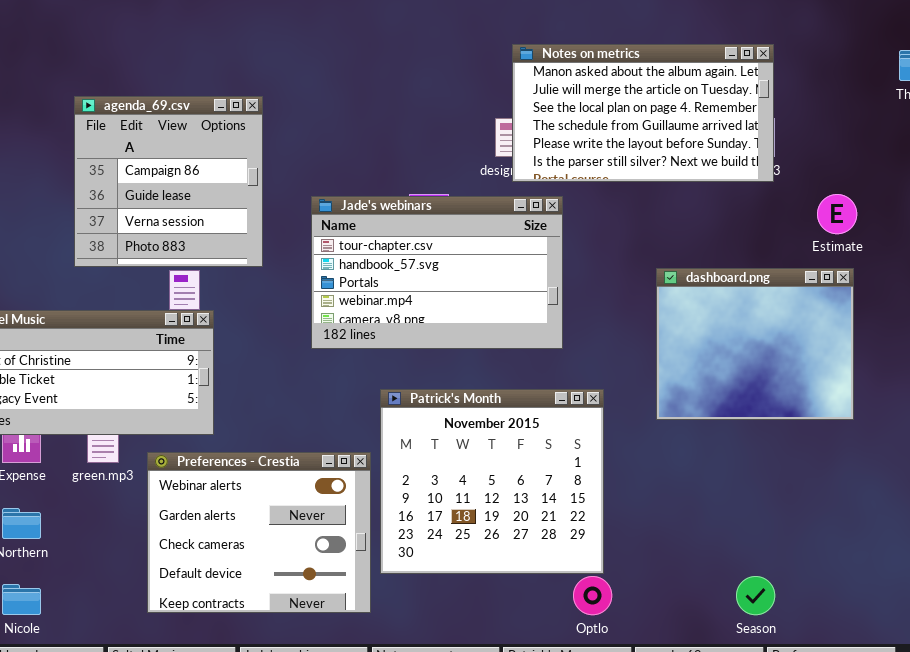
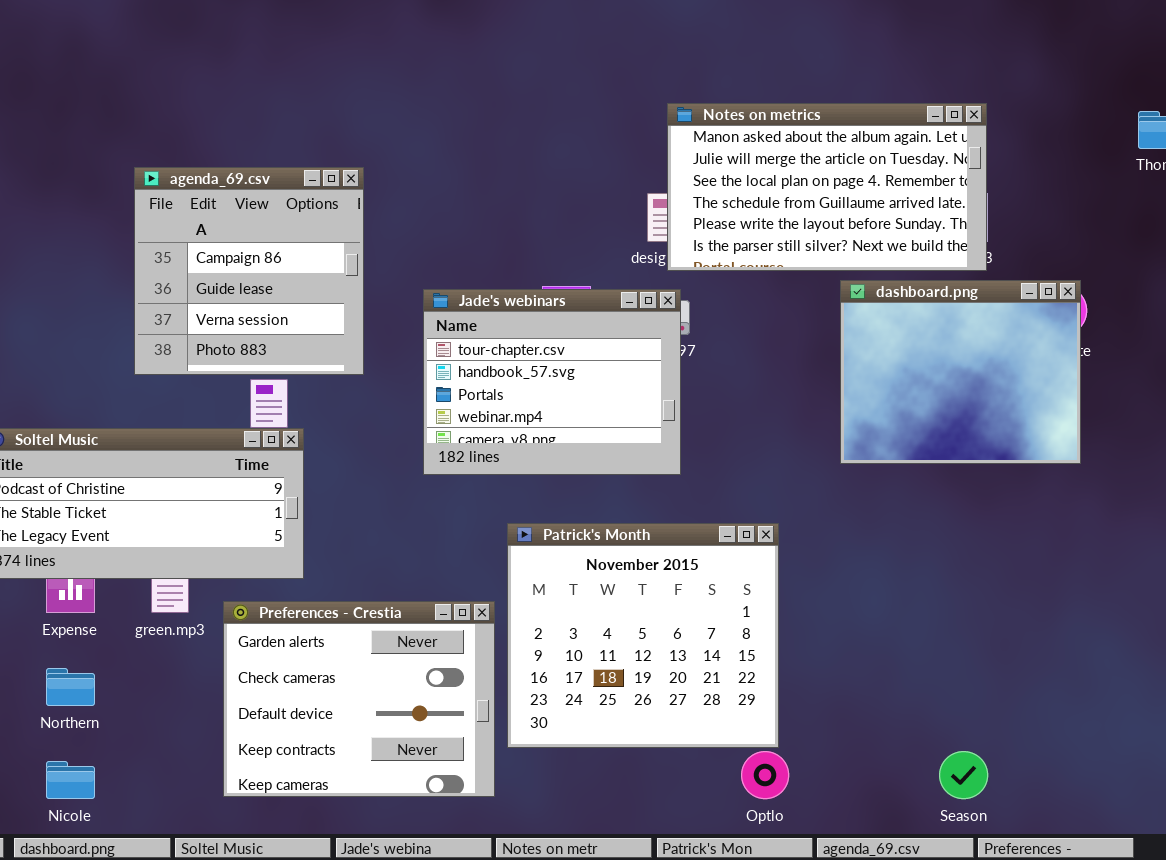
Jade's webinars: [311,196,563,349] -> [423,289,681,475], resized
dashboard.png: [656,268,854,420] -> [840,280,1081,464], moved
Preferences - Crestia: [147,452,371,613] -> [223,601,495,797], scrolled down 1 row

